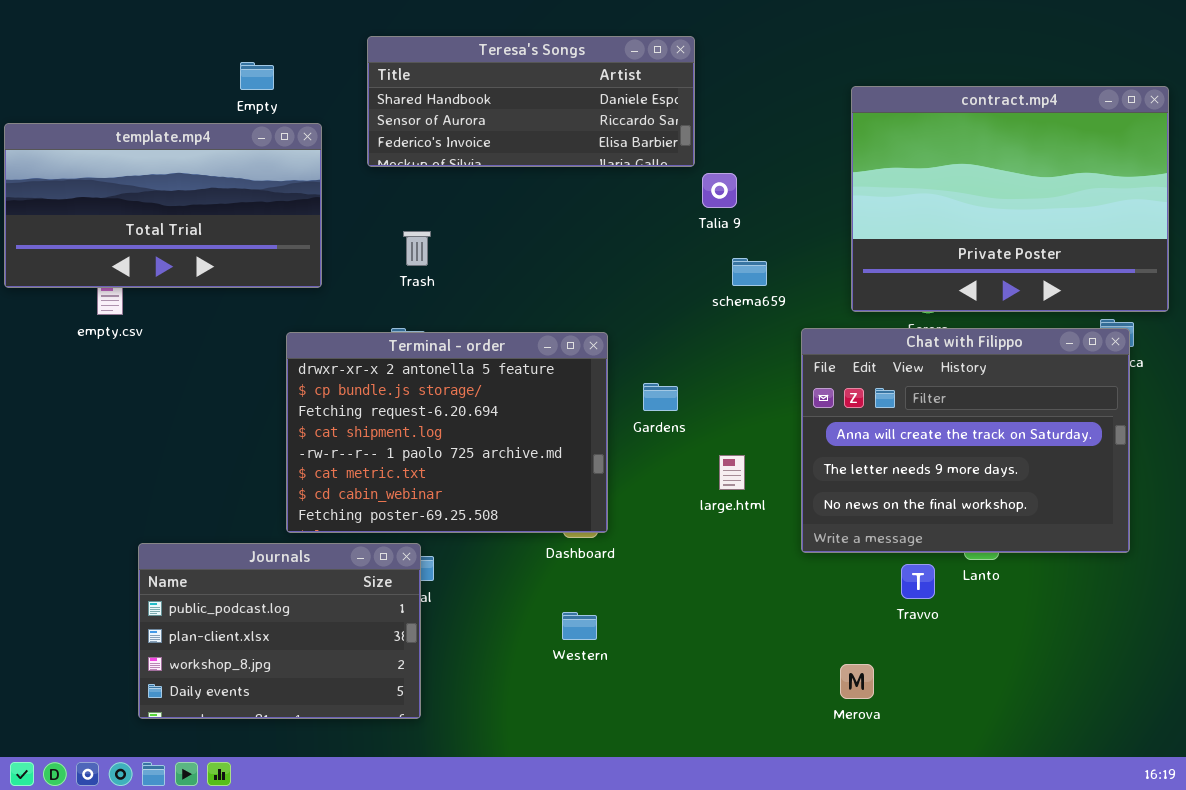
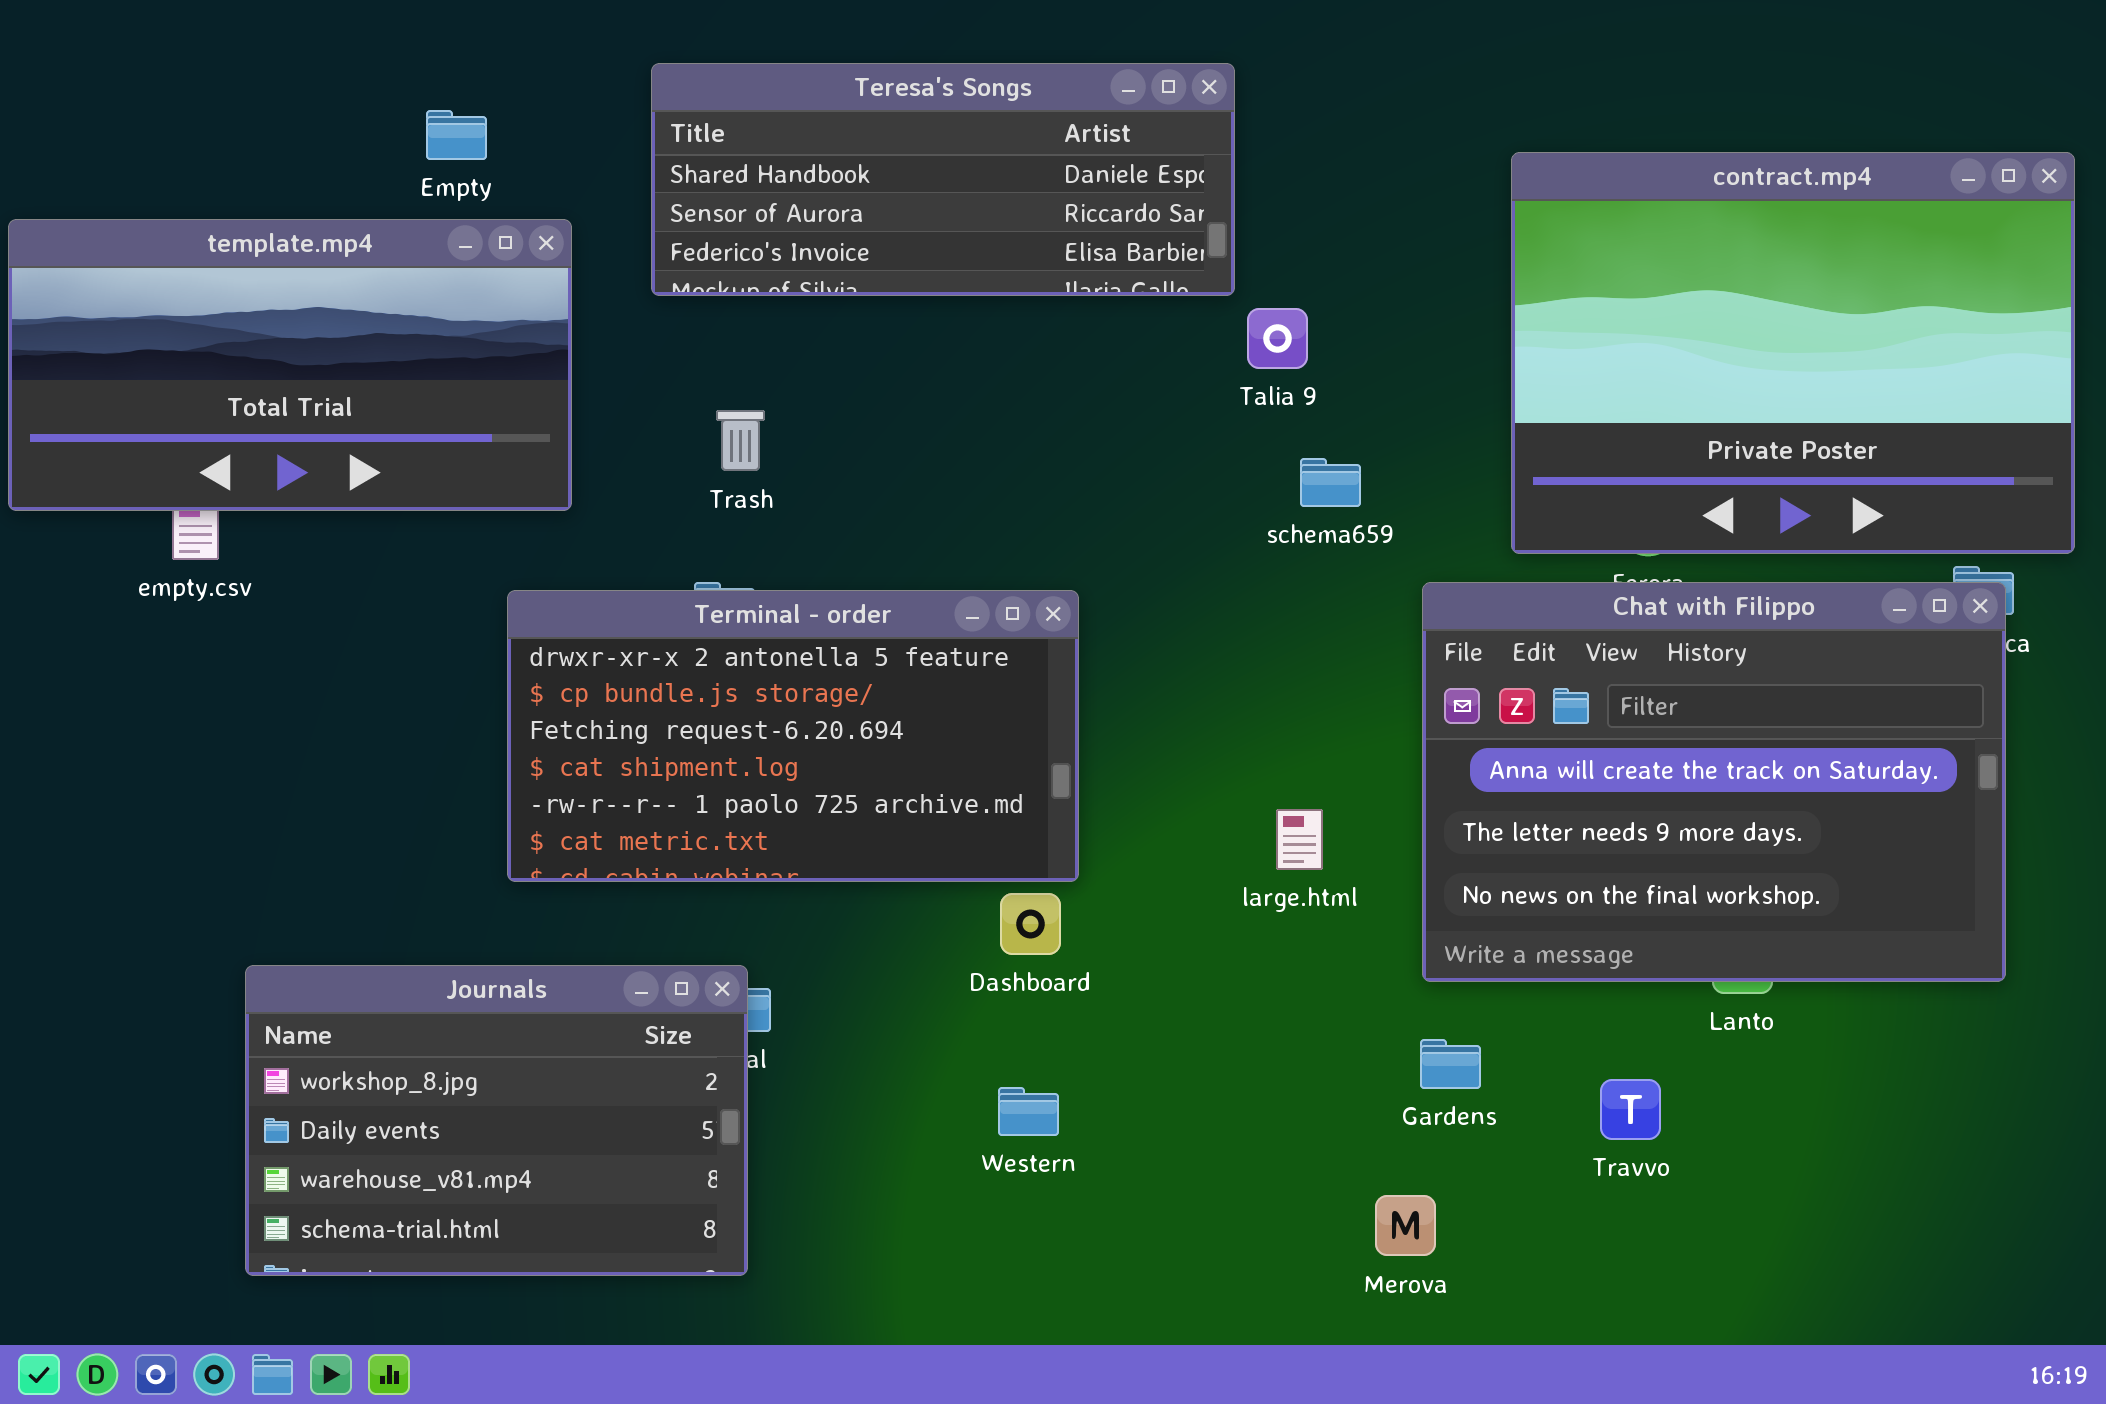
Terminal - order: [286,332,608,533] -> [507,590,1079,882], resized
Gardens: [643,383,678,411] -> [1420,1039,1481,1089], moved
Journals: [138,543,421,719] -> [245,965,748,1276], scrolled down 2 rows
Travvo: [901,564,935,599] -> [1600,1079,1661,1140], moved
Merova: [840,664,874,699] -> [1375,1195,1436,1256], moved

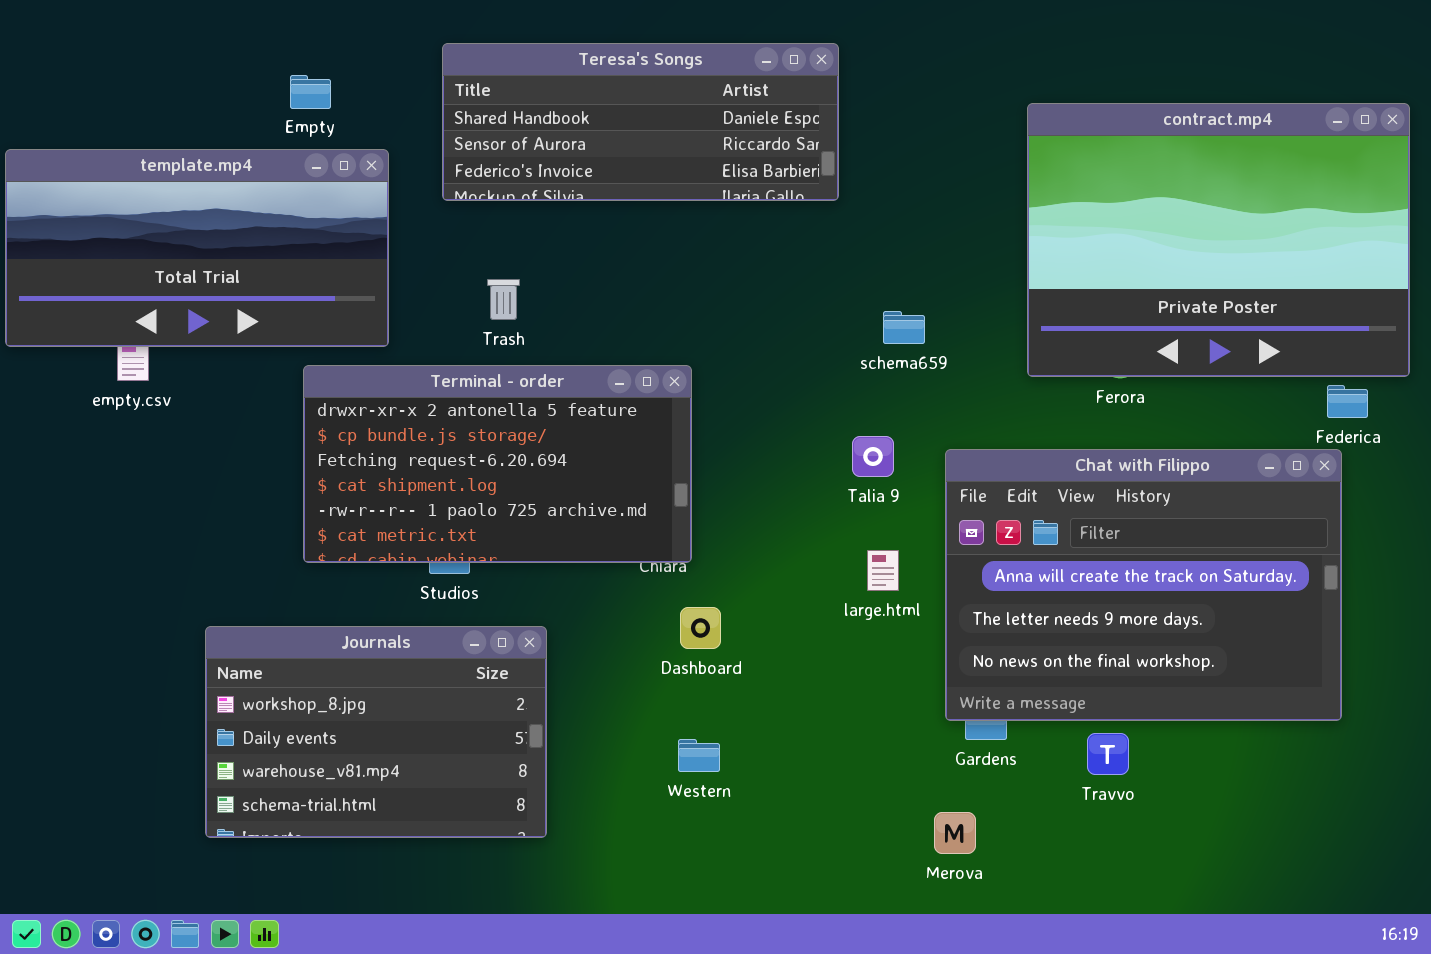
Talia 9: [1247,308,1308,369] -> [852,436,894,477], moved
Chat with Filippo: [1422,582,2006,982] -> [945,449,1342,721], moved
Terminal - order: [507,590,1079,882] -> [303,365,692,563], moved
Journals: [245,965,748,1276] -> [205,626,547,838], moved

